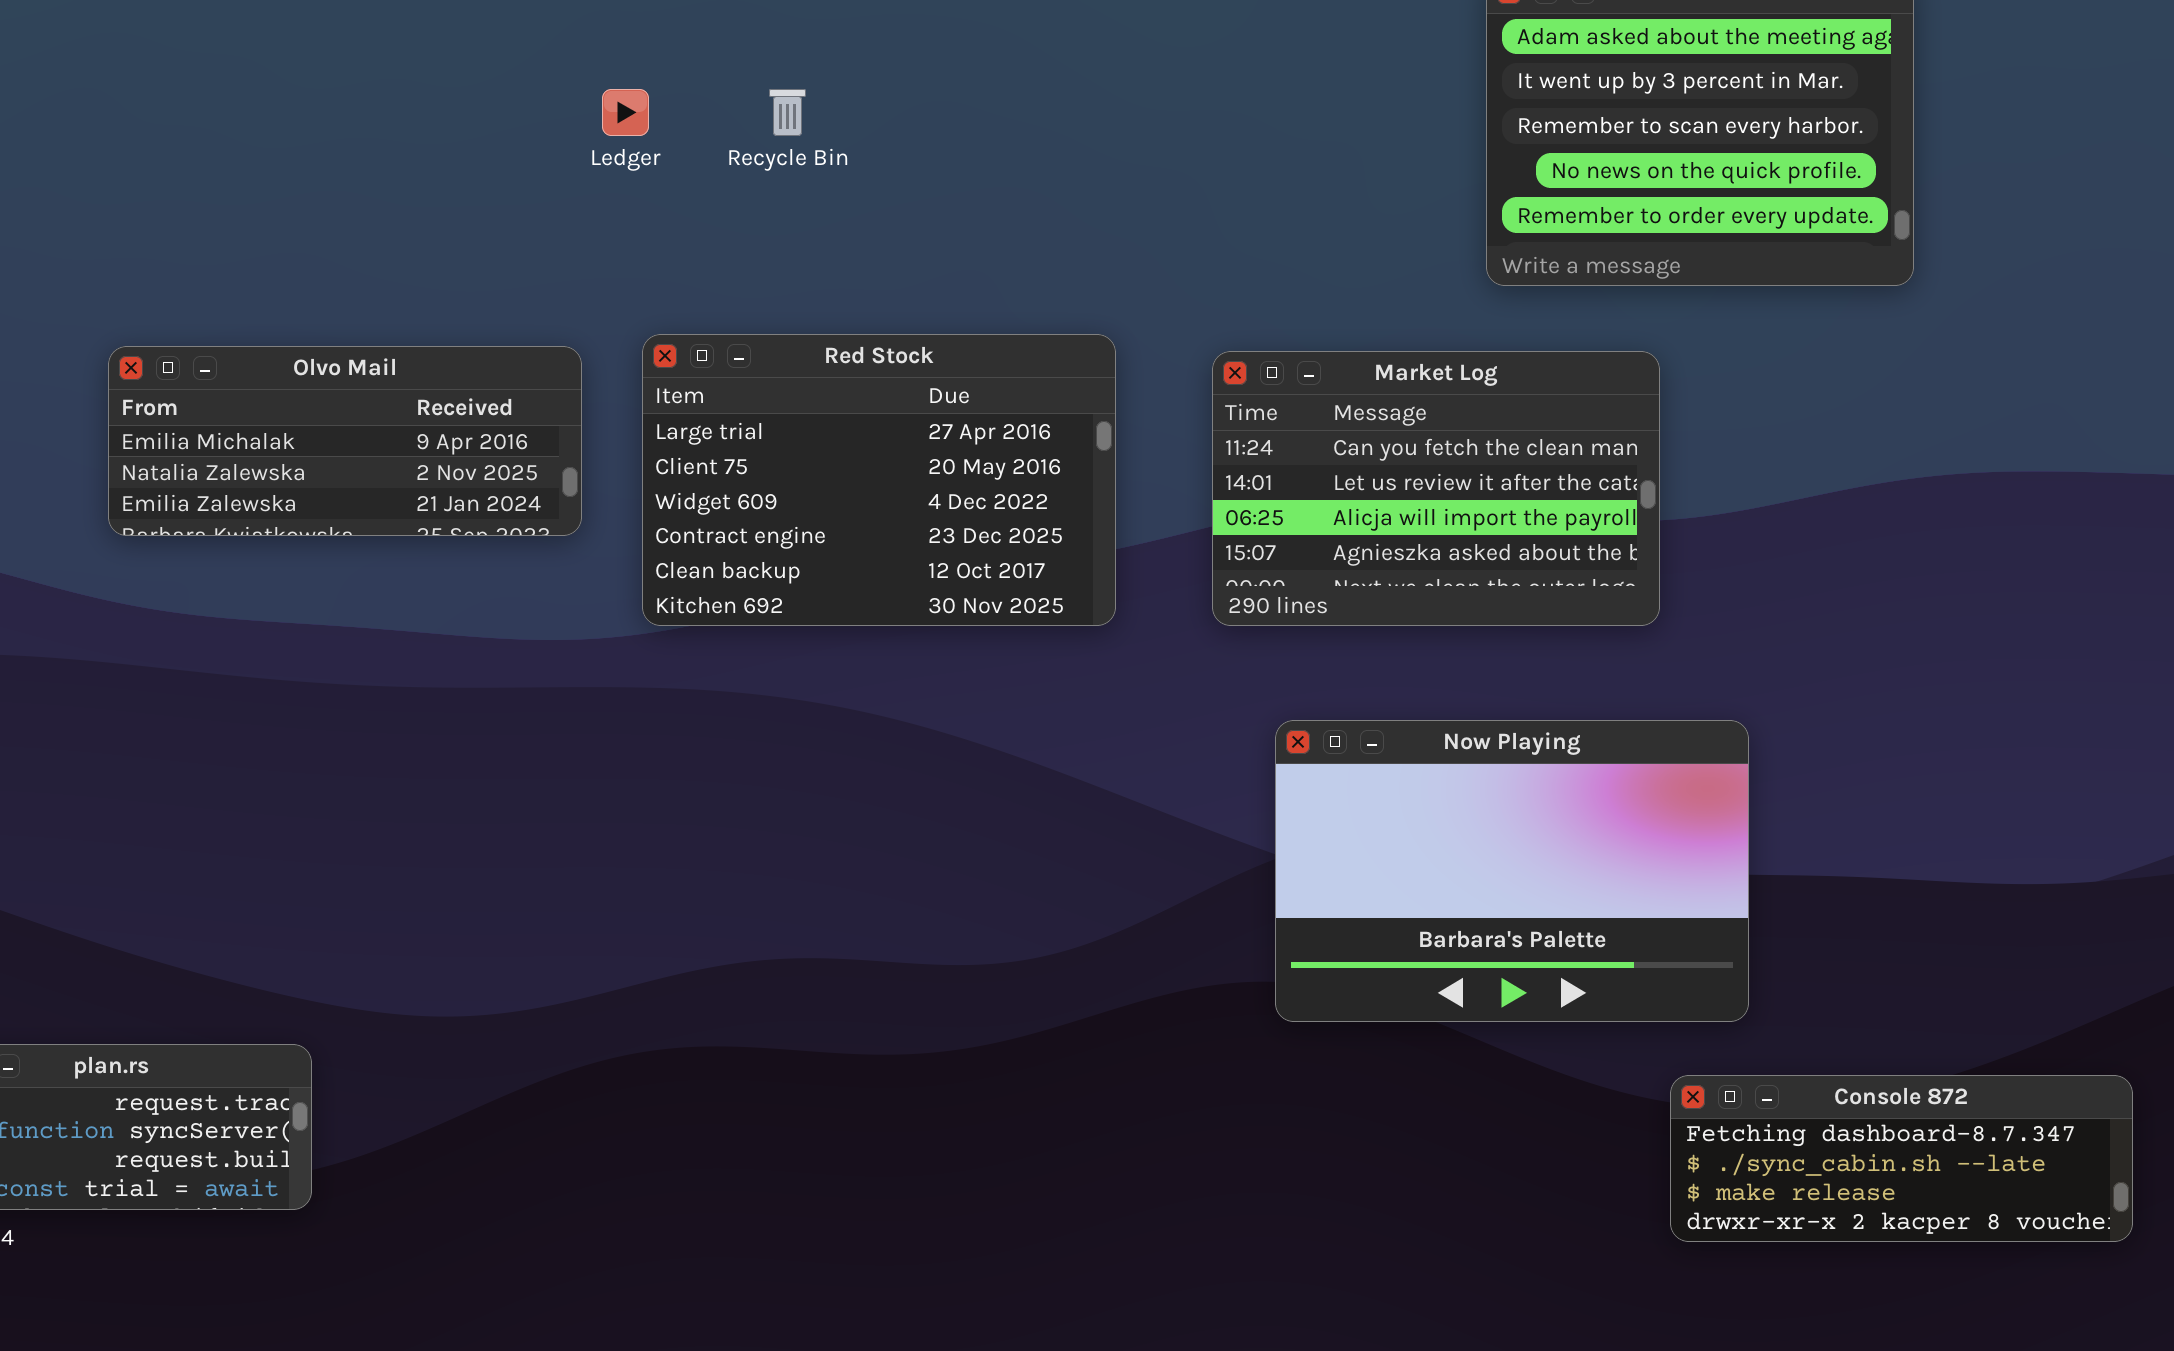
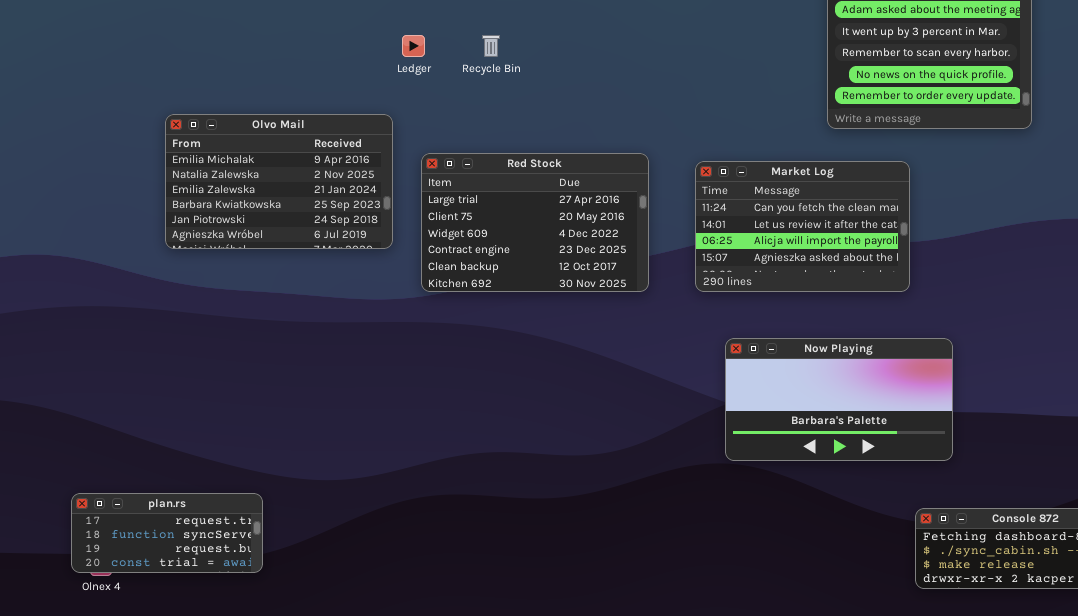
Olvo Mail: [108,346,582,536] -> [165,114,393,249], resized
Now Playing: [1275,720,1749,1022] -> [725,338,953,461], resized

